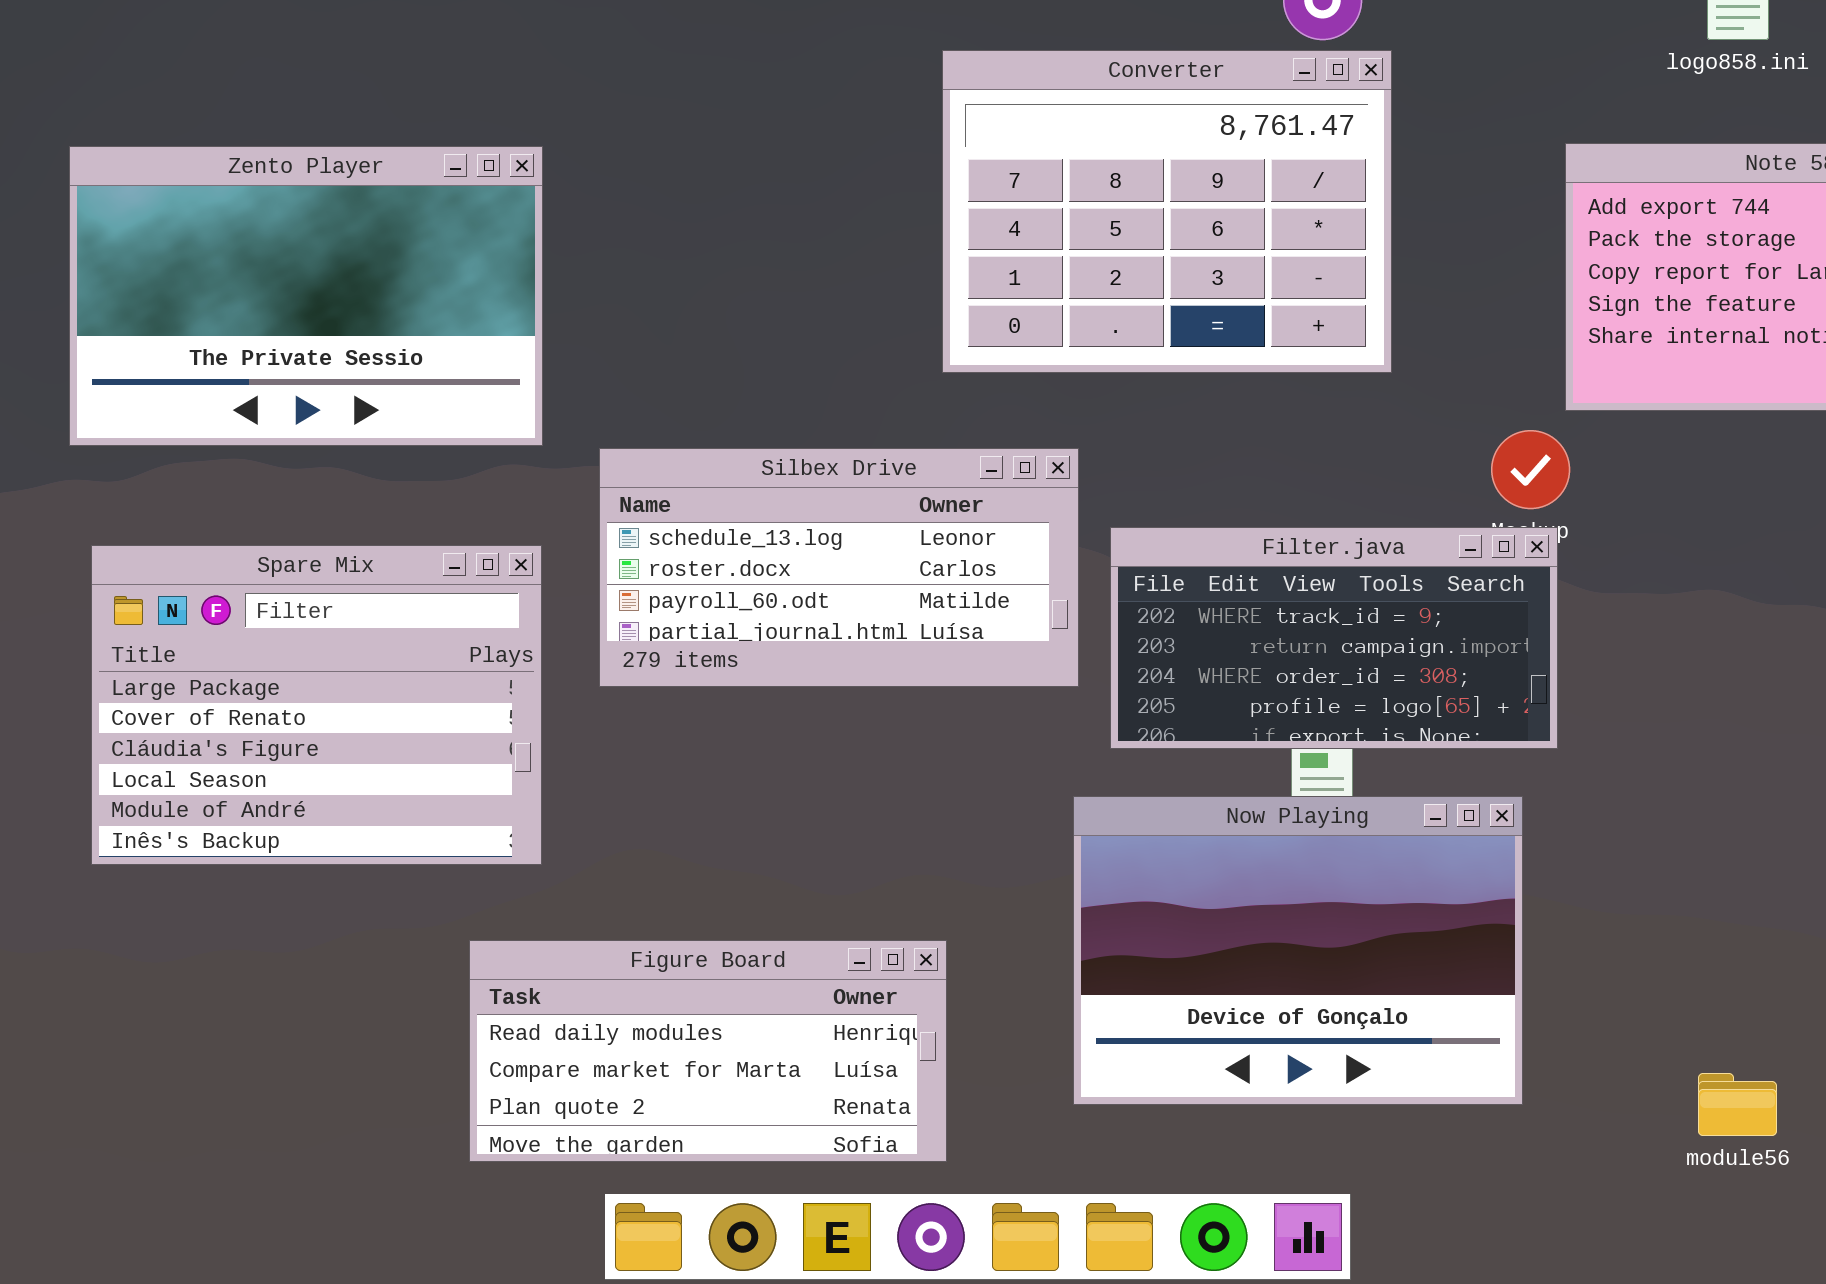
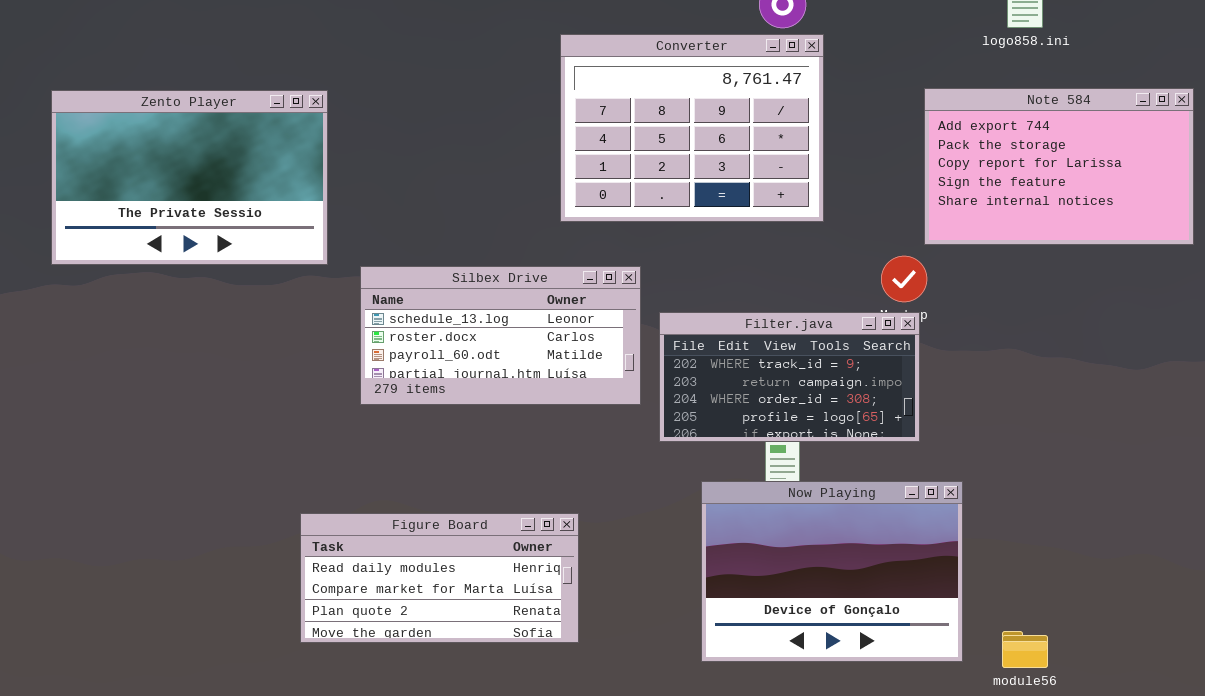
Spare Mix: [91,545,542,865] -> none, closed
Now Playing: [1073,796,1523,1105] -> [701,481,963,662], moved
Figure Board: [469,940,947,1162] -> [300,513,579,643], moved

